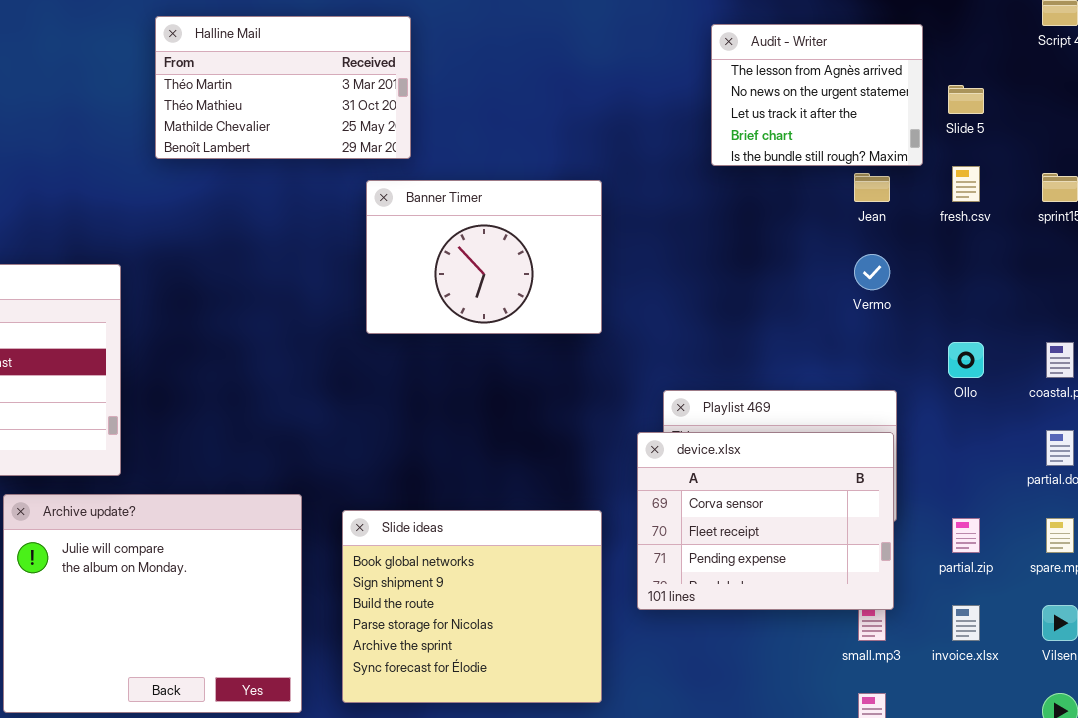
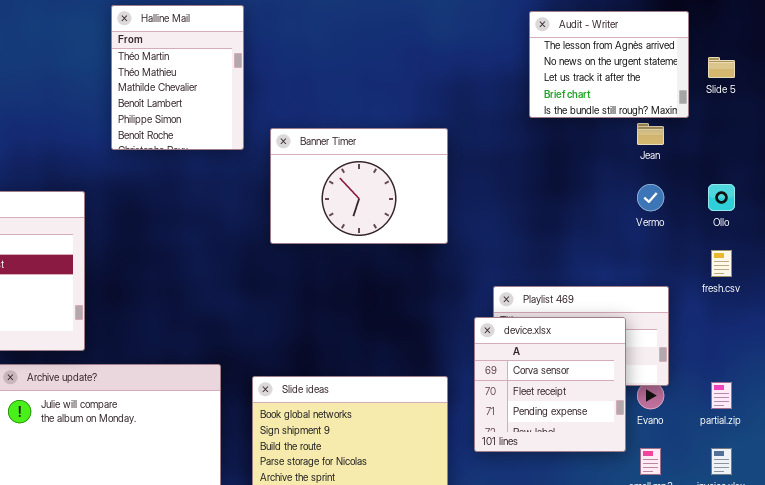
Halline Mail: [155,16,411,159] -> [111,5,244,150], resized
fresh.csv: [952,166,980,202] -> [711,250,732,277], moved
Ollo: [948,342,984,378] -> [708,184,735,211], moved
device.xlsx: [637,432,894,610] -> [474,317,626,452], resized

